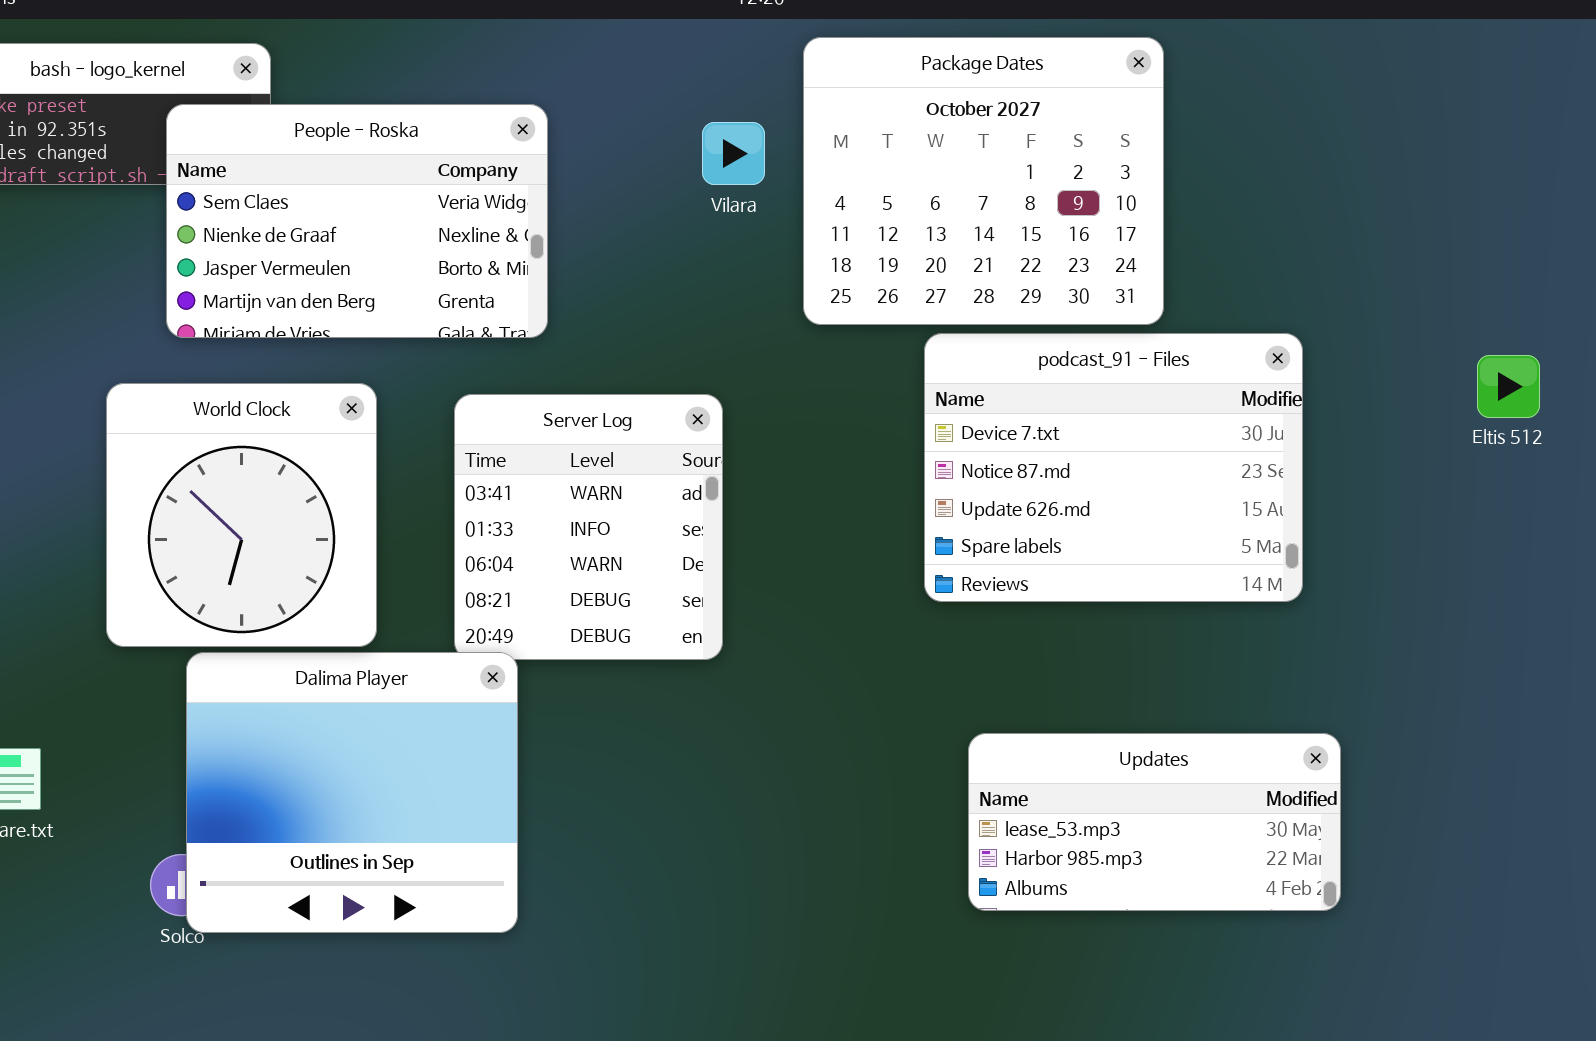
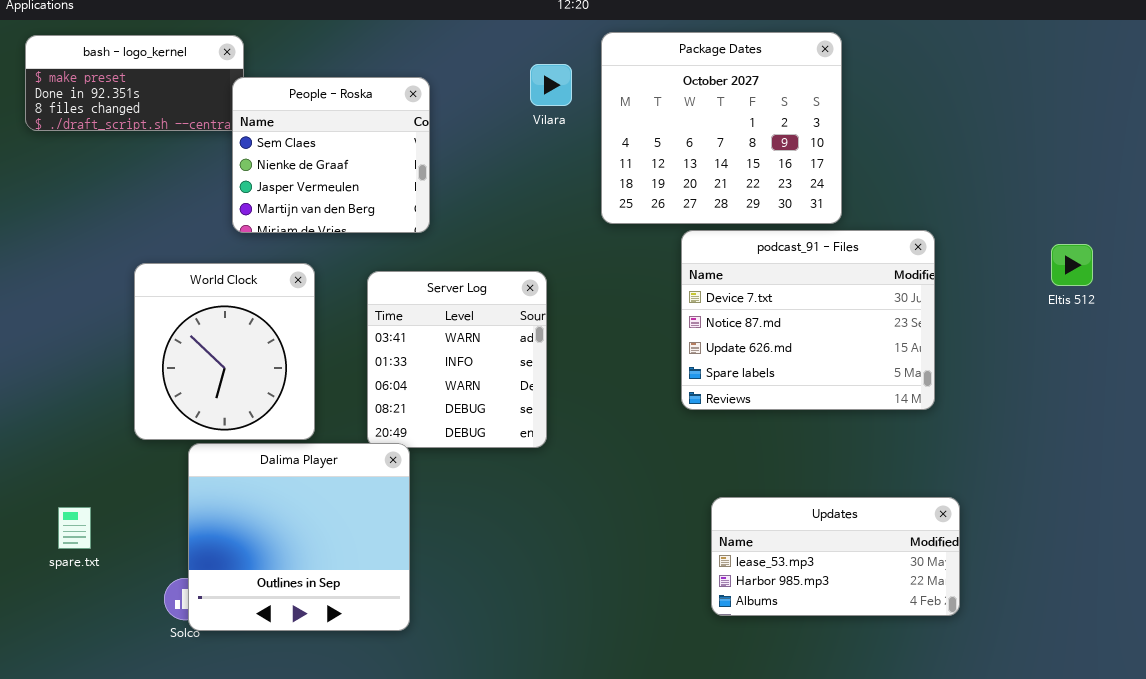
People - Roska: [166,104,548,338] -> [232,77,430,233], resized
Vilara: [702,122,765,185] -> [530,64,572,106], moved

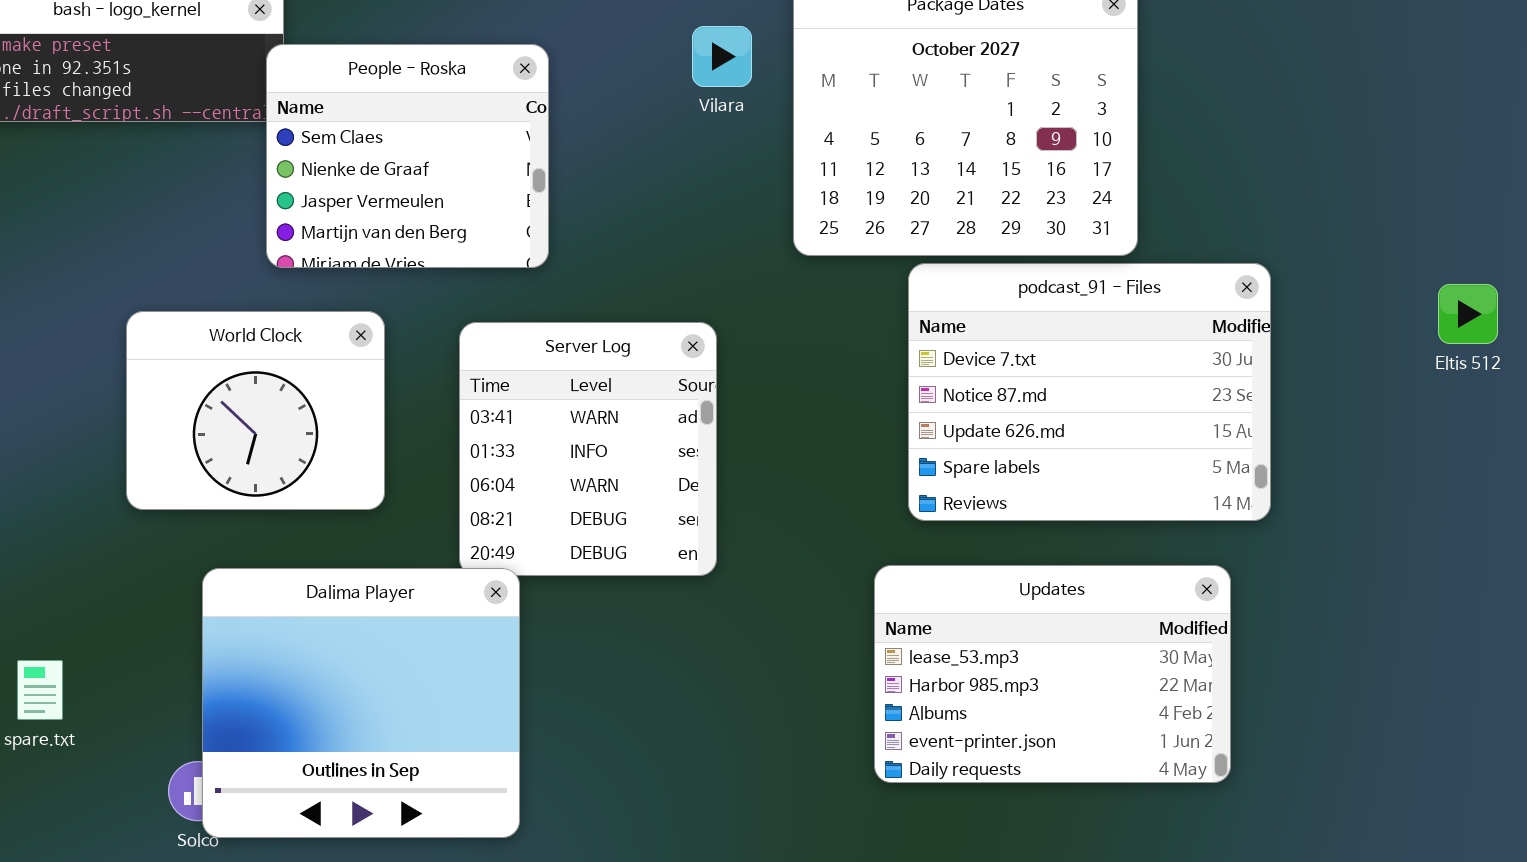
World Clock: [134,263,315,440] -> [126,311,385,510], resized
Updates: [711,497,960,616] -> [874,565,1231,783], moved, resized

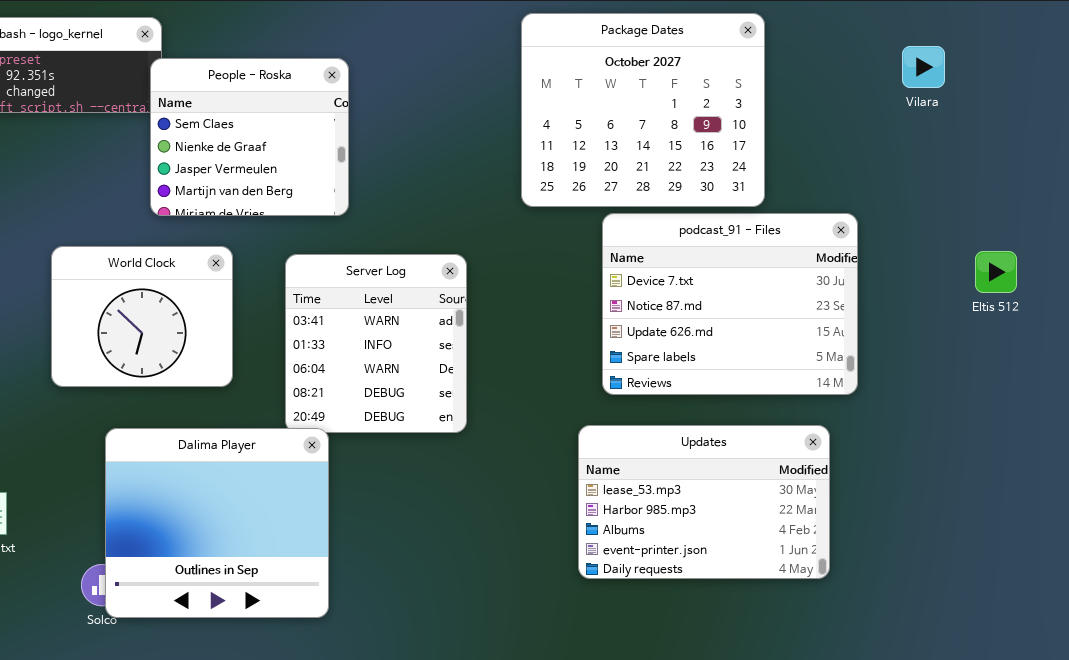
Vilara: [692,26,752,87] -> [902,46,945,88], moved
Eltis 512: [1438,284,1498,344] -> [975,251,1017,293], moved

